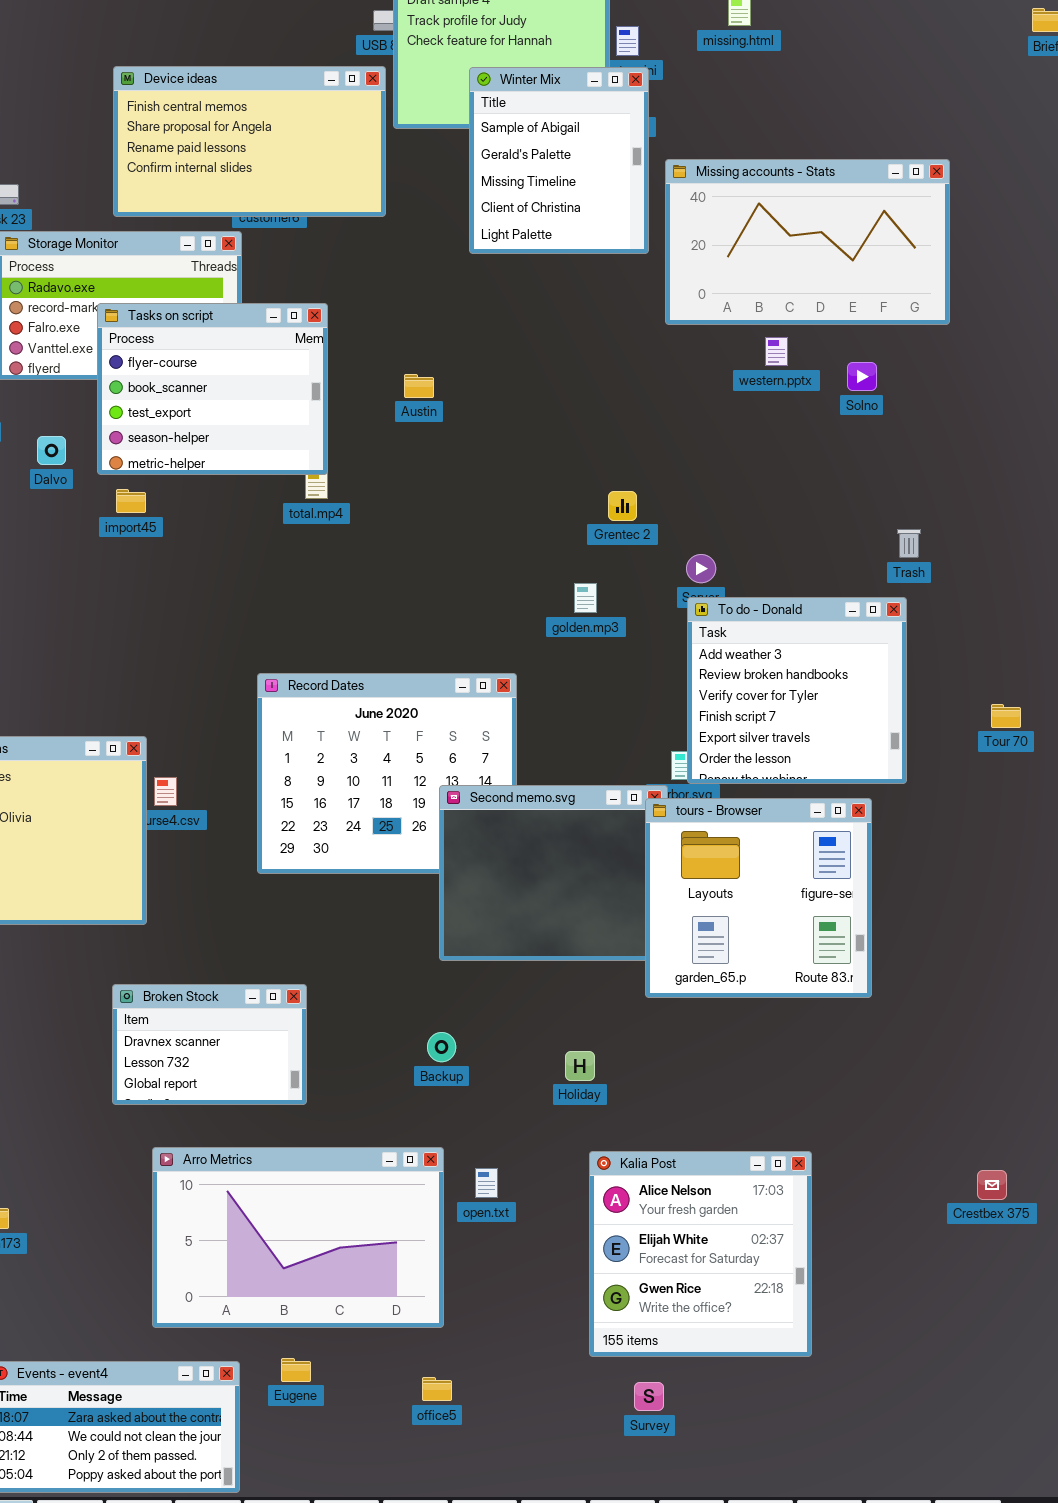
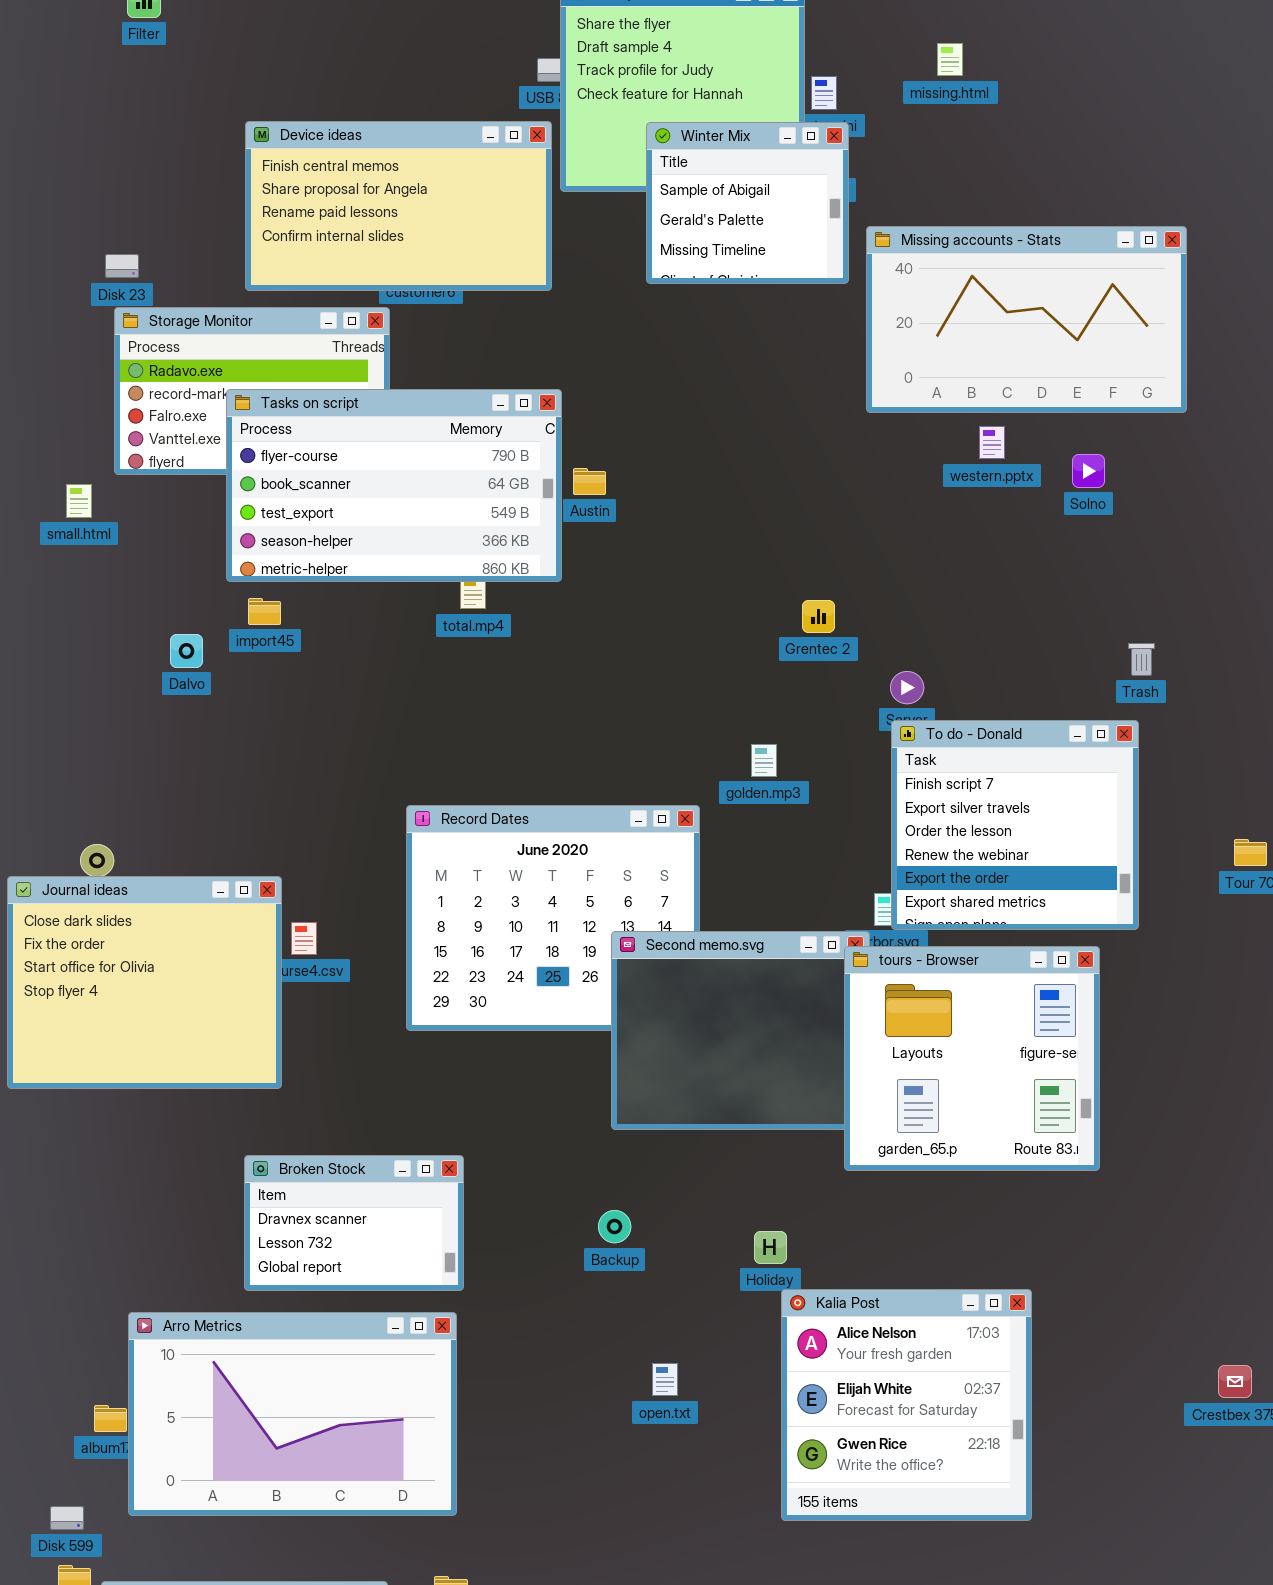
Winter Mix: [469,67,649,254] -> [646,122,849,284], resized
Tasks on script: [97,303,328,475] -> [226,389,562,582], resized
Dalvo: [37,436,66,465] -> [170,634,203,668], moved
golden.mp3: [574,583,597,613] -> [751,744,777,777], moved
To do - Donald: [687,597,907,784] -> [891,720,1139,930], scrolled down 3 rows
Arro Metrics: [152,1147,444,1328] -> [128,1312,457,1516], moved
Kalia Post: [589,1151,812,1357] -> [781,1289,1032,1521], moved

